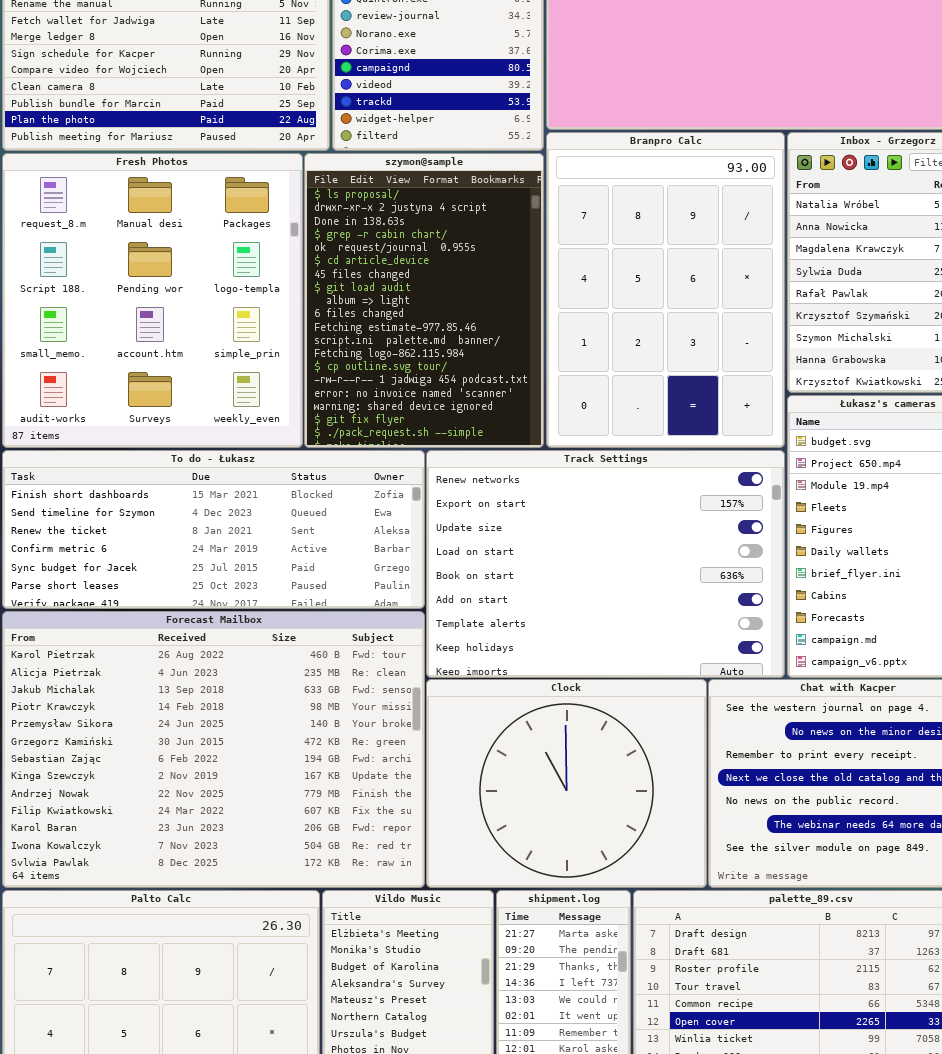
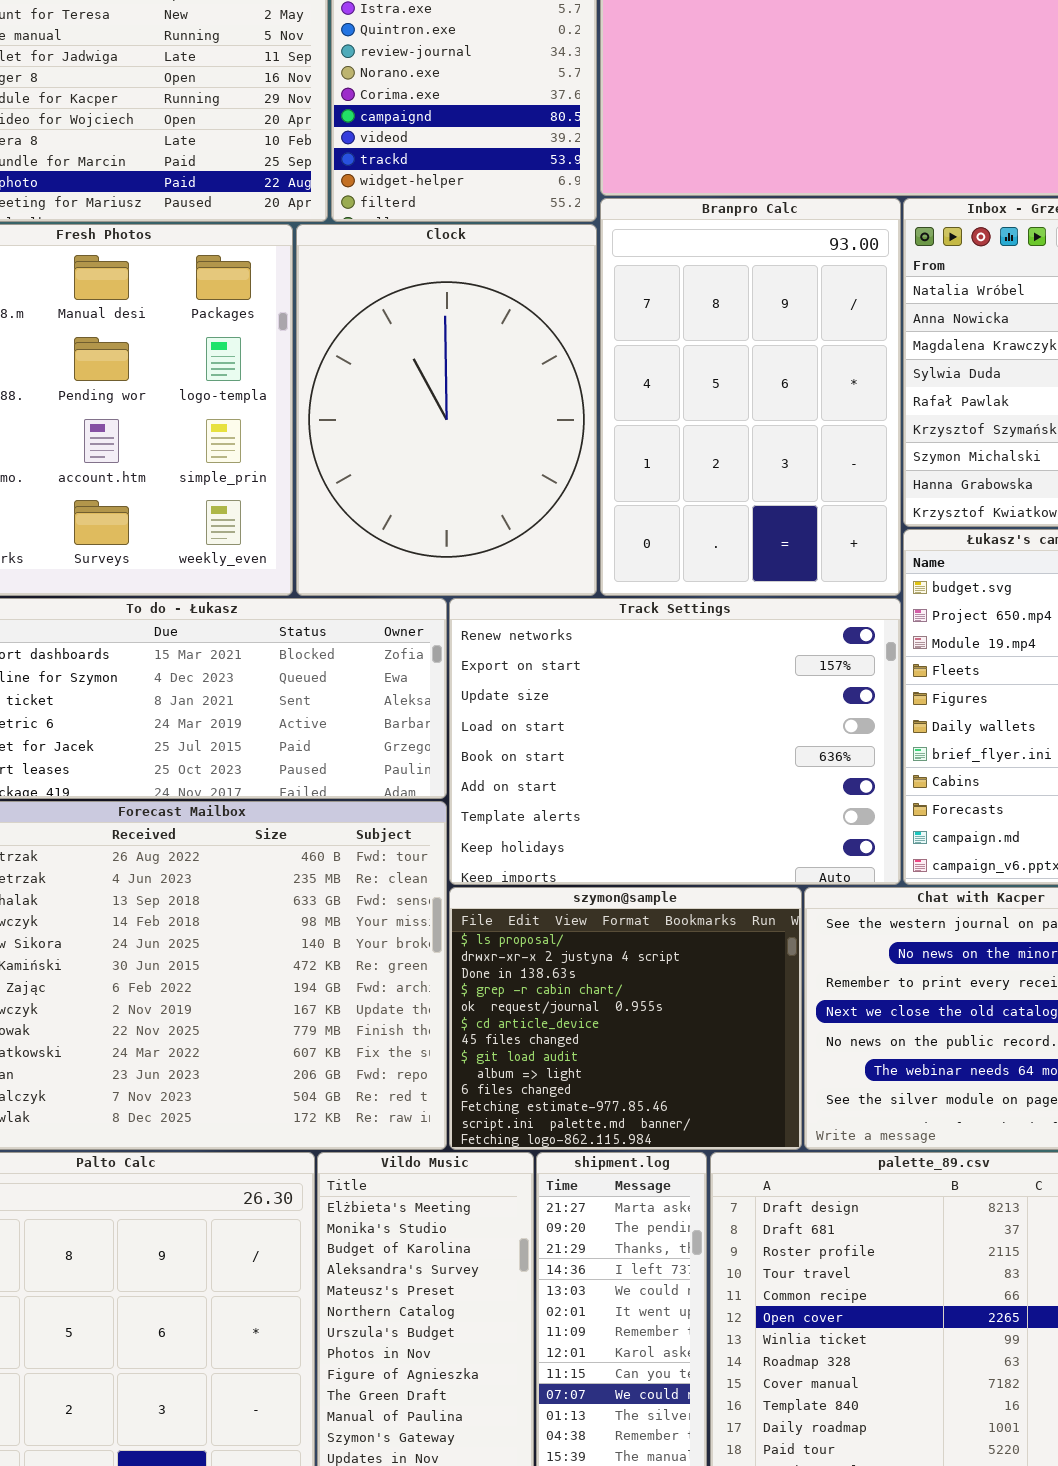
szymon@sample: [304,153,544,448] -> [449,887,802,1150], moved, resized
Clock: [426,679,707,888] -> [296,224,597,596], moved, resized

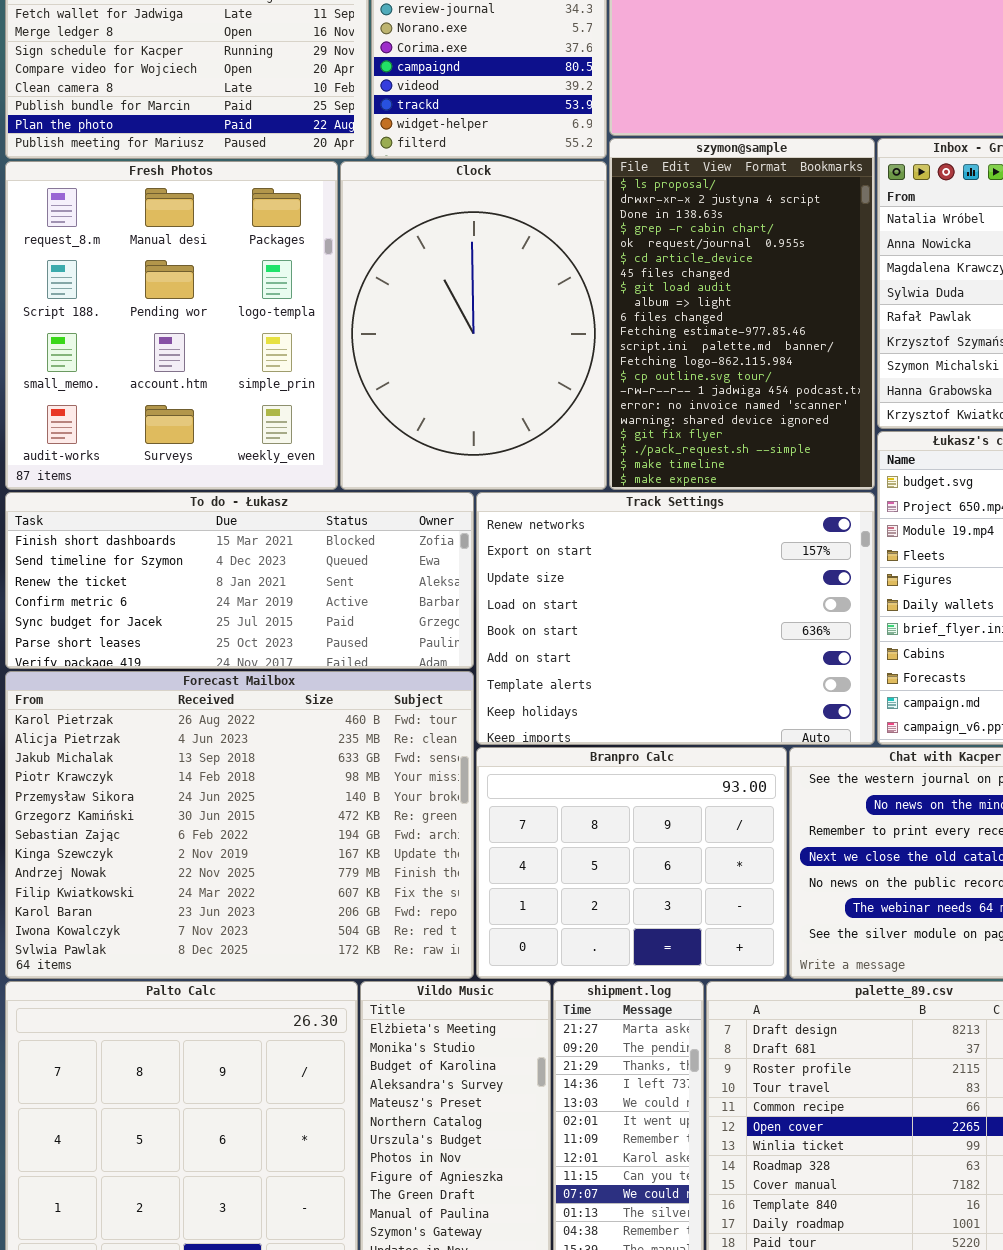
Branpro Calc: [600,198,901,596] -> [476,747,787,979], moved, resized
szymon@sample: [449,887,802,1150] -> [609,138,875,490], moved, resized

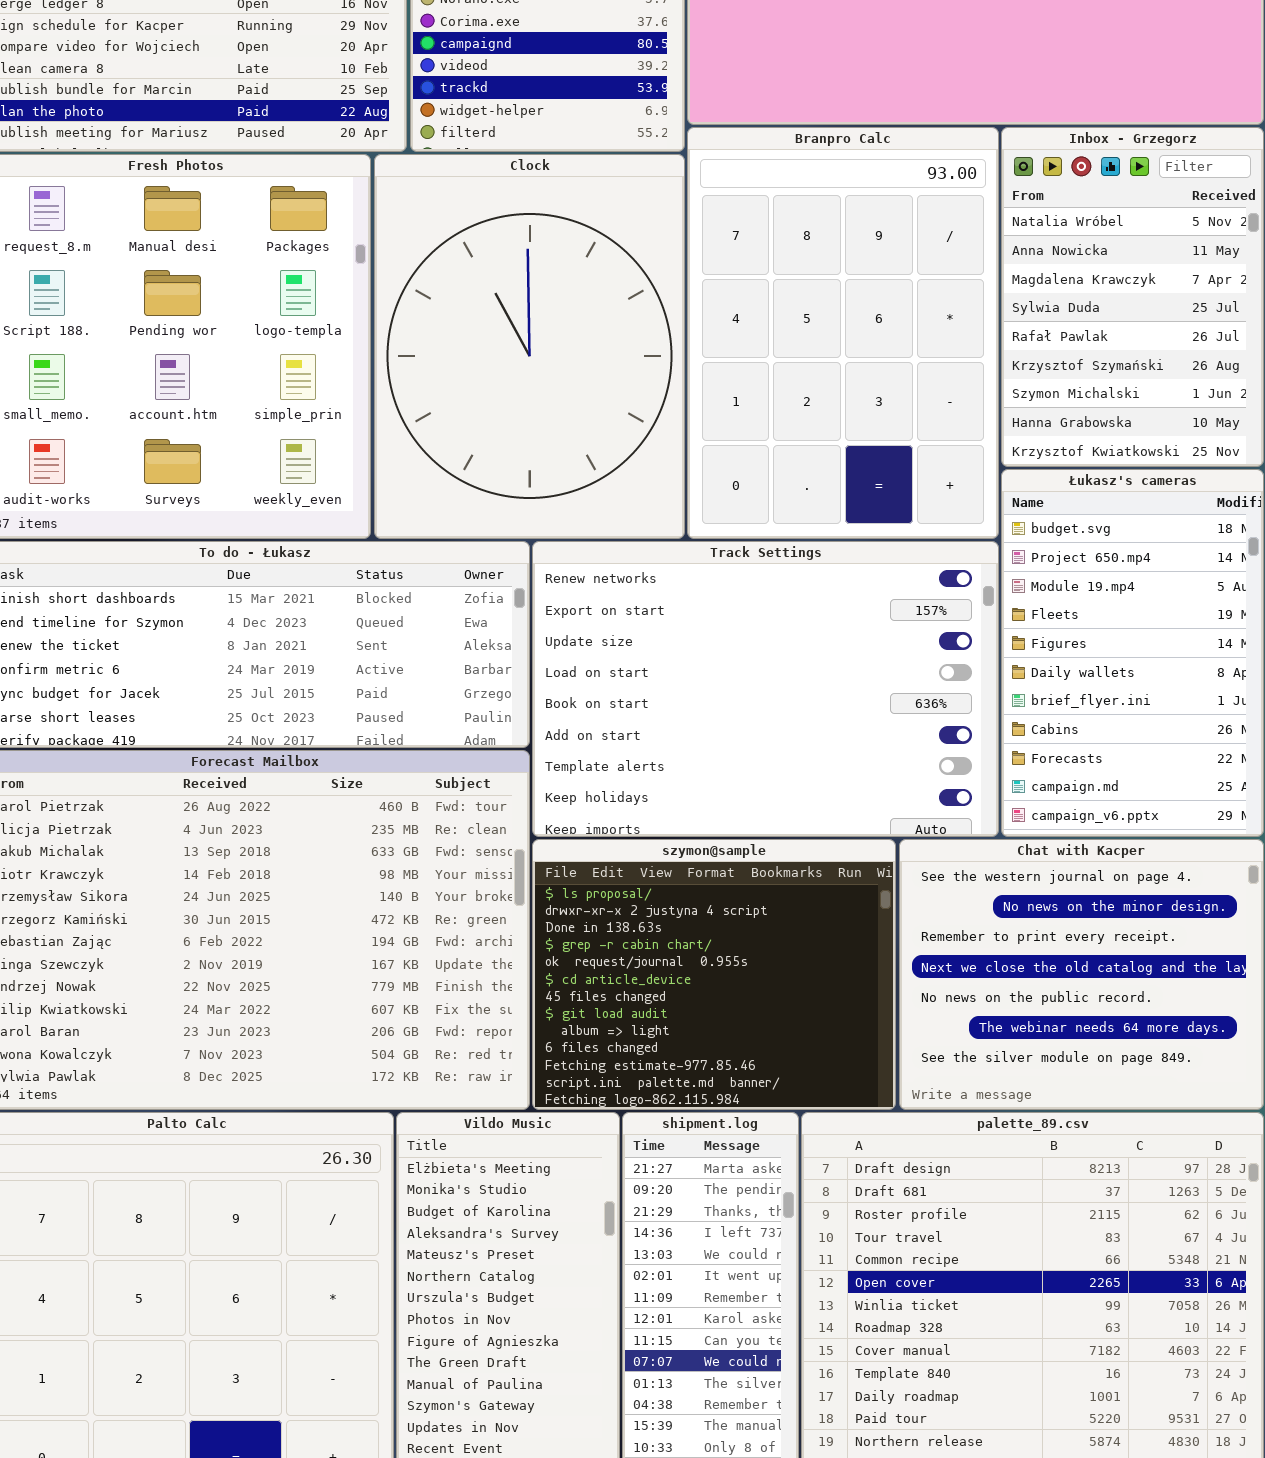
szymon@sample: [609,138,875,490] -> [532,839,896,1110], moved, resized
Branpro Calc: [476,747,787,979] -> [687,127,999,539], moved, resized

